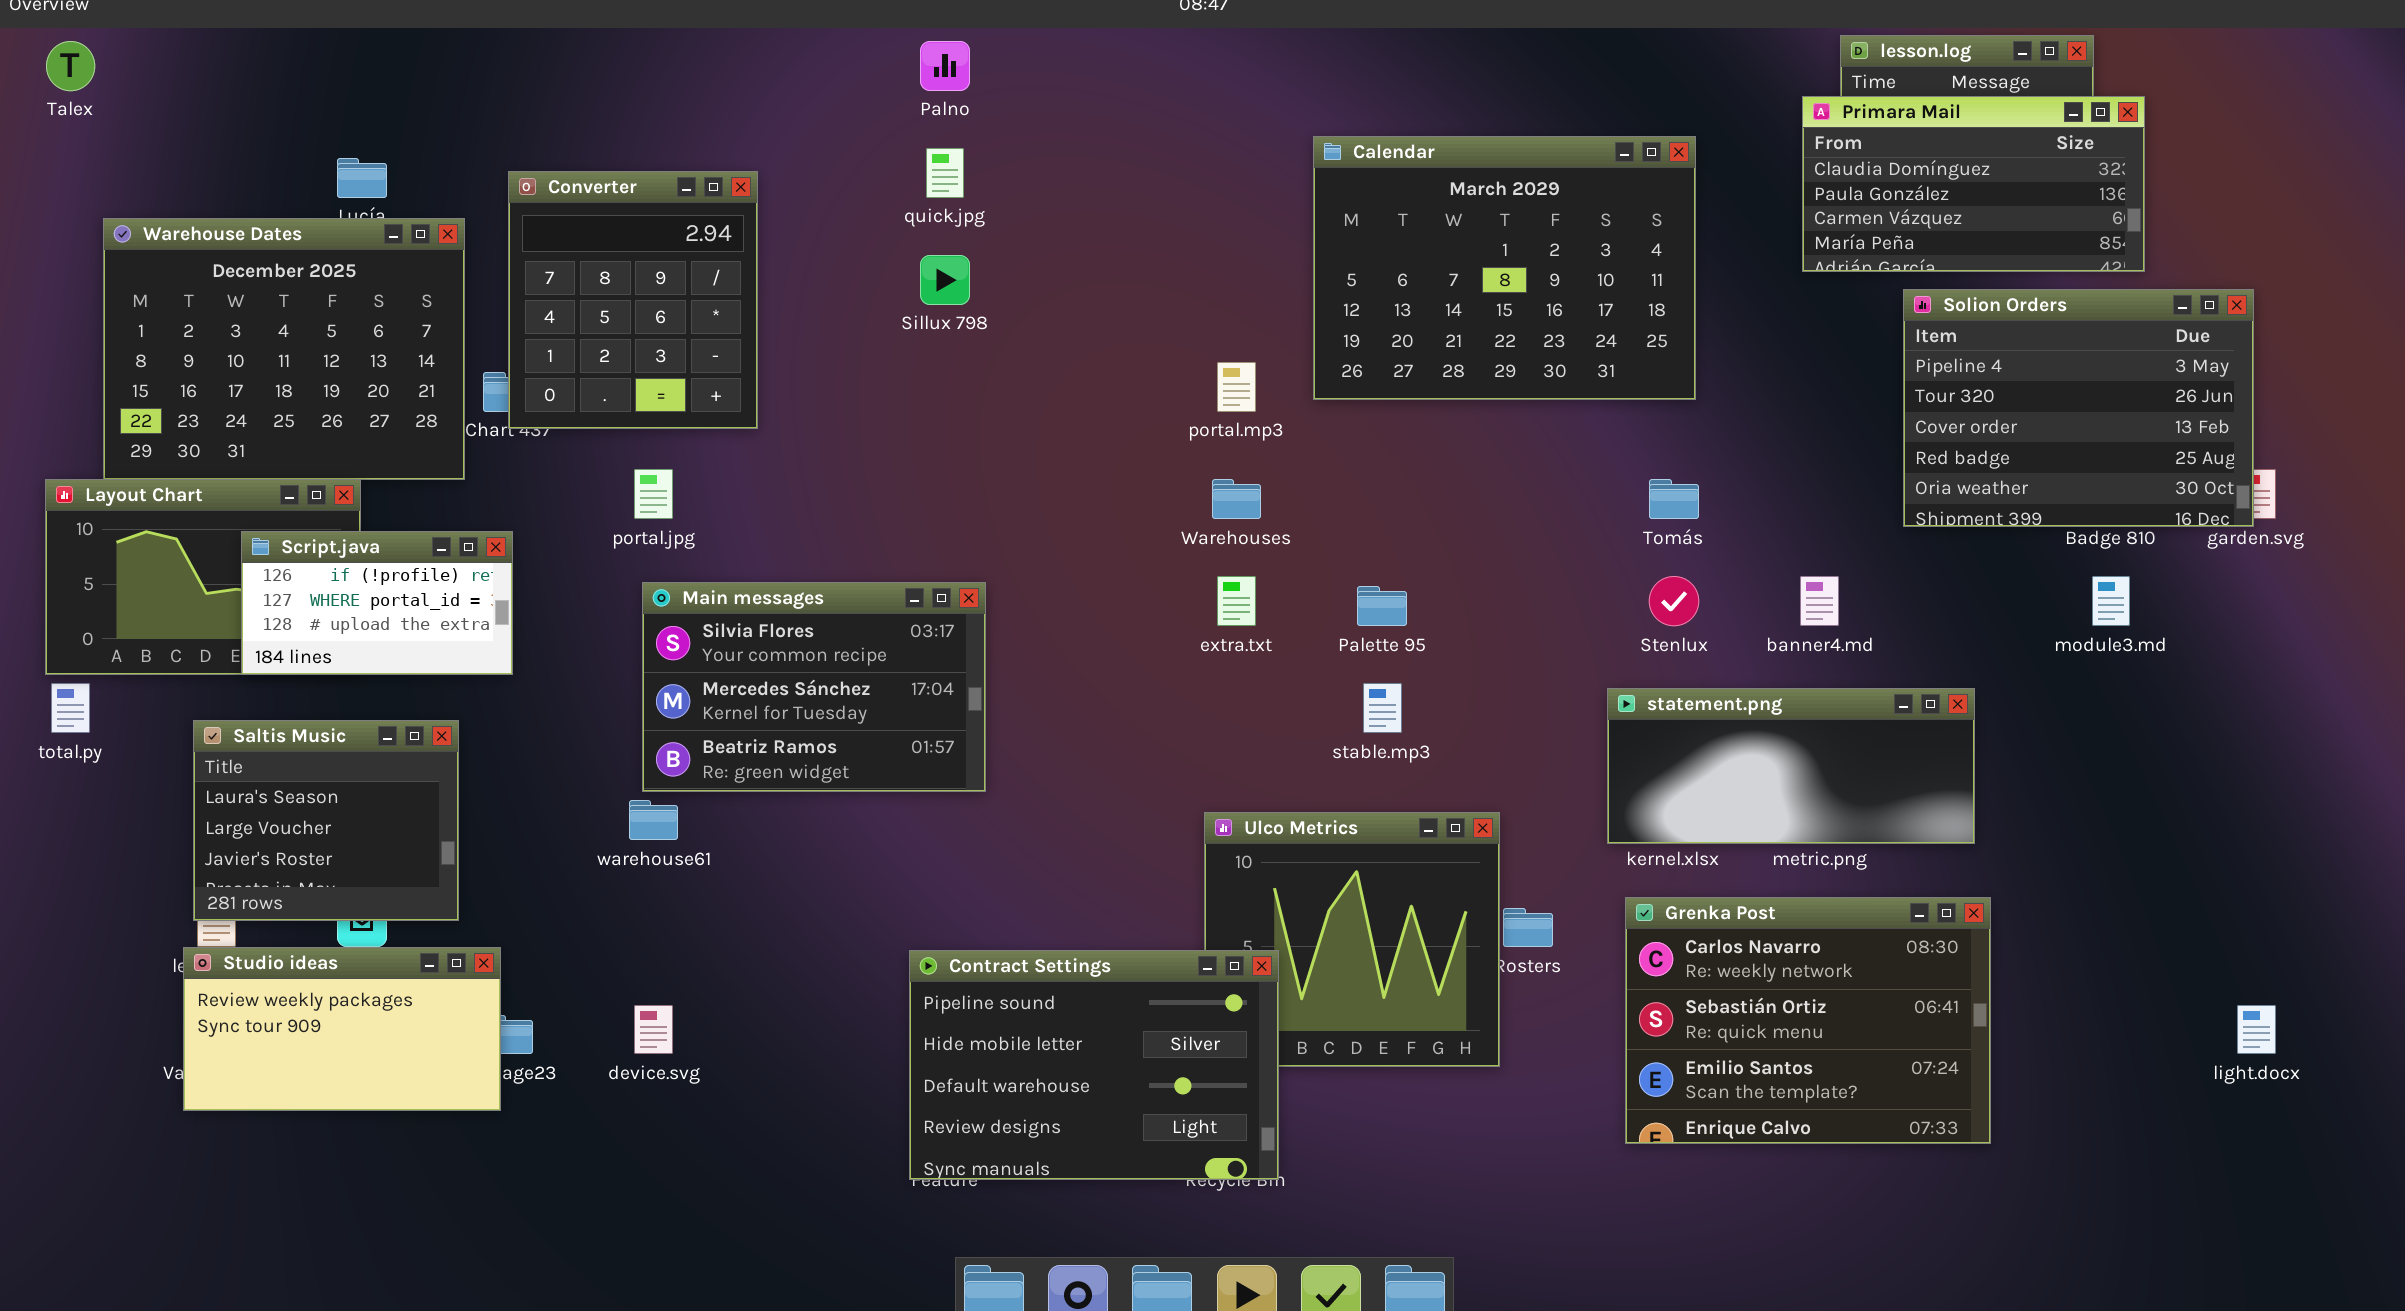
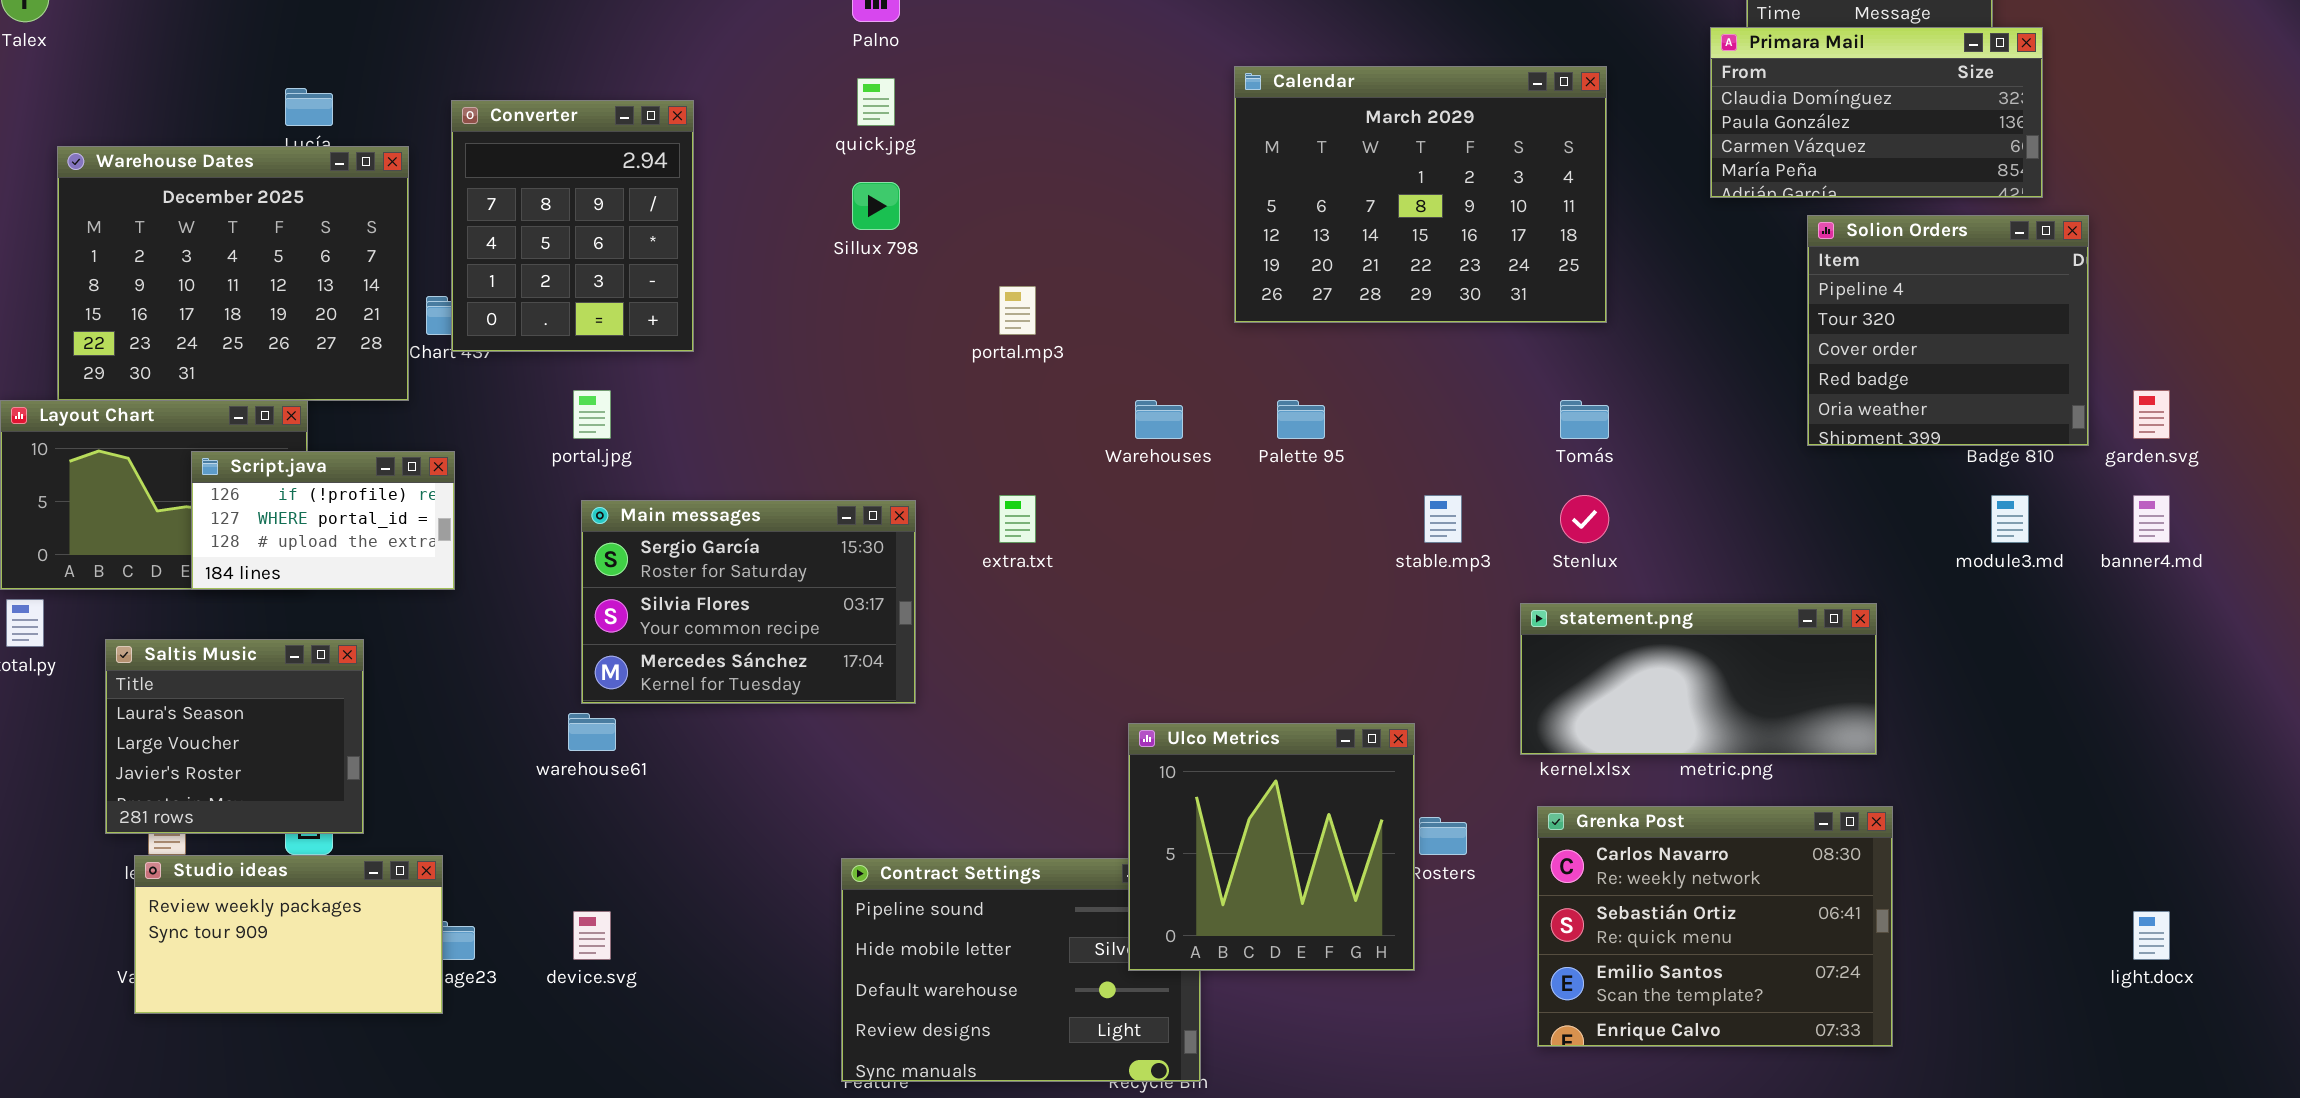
Solion Orders: [1903,289,2254,527] -> [1807,215,2089,446], resized
portal.mp3: [1217,362,1256,412] -> [999,286,1036,335], moved
extra.txt: [1217,576,1256,626] -> [999,495,1036,543], moved
banner4.md: [1800,576,1839,626] -> [2133,495,2170,543], moved
Main messages: [642,582,986,792] -> [581,500,916,704], scrolled up 1 row
Palette 95: [1357,586,1407,626] -> [1277,400,1325,439], moved
stable.mp3: [1363,683,1402,733] -> [1424,495,1462,543], moved
Saltis Music: [193,720,459,921] -> [105,639,364,834], moved
Ulco Metrics: [1204,812,1500,1067] -> [1128,723,1415,971], raised

